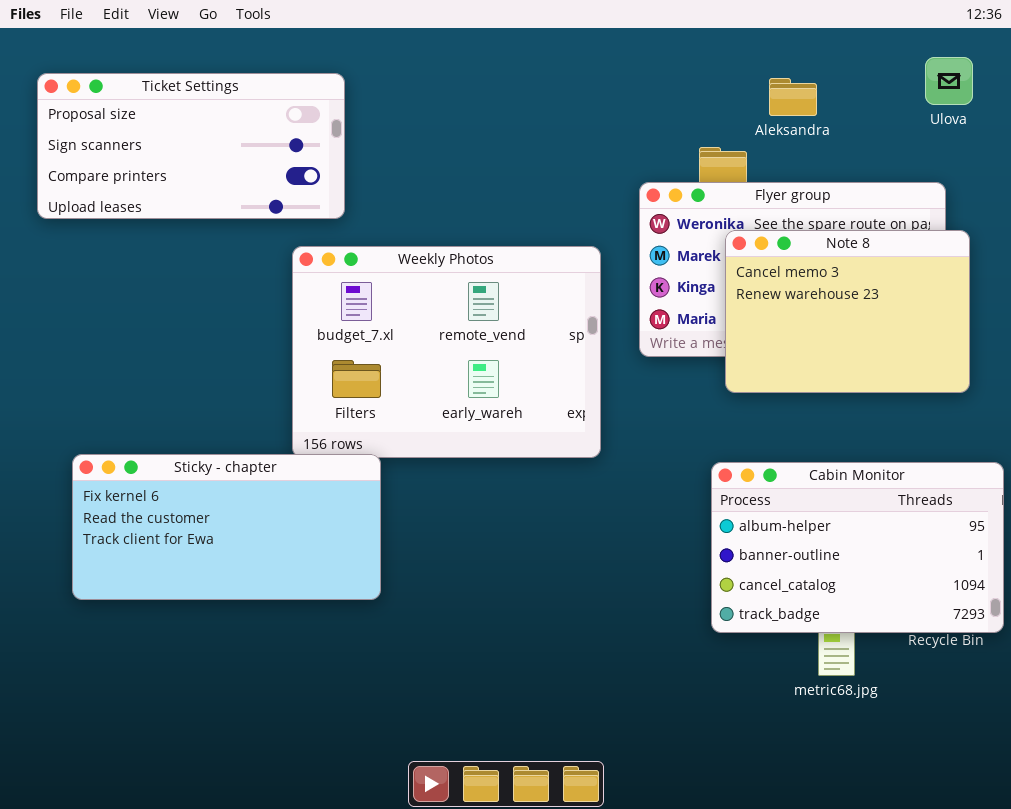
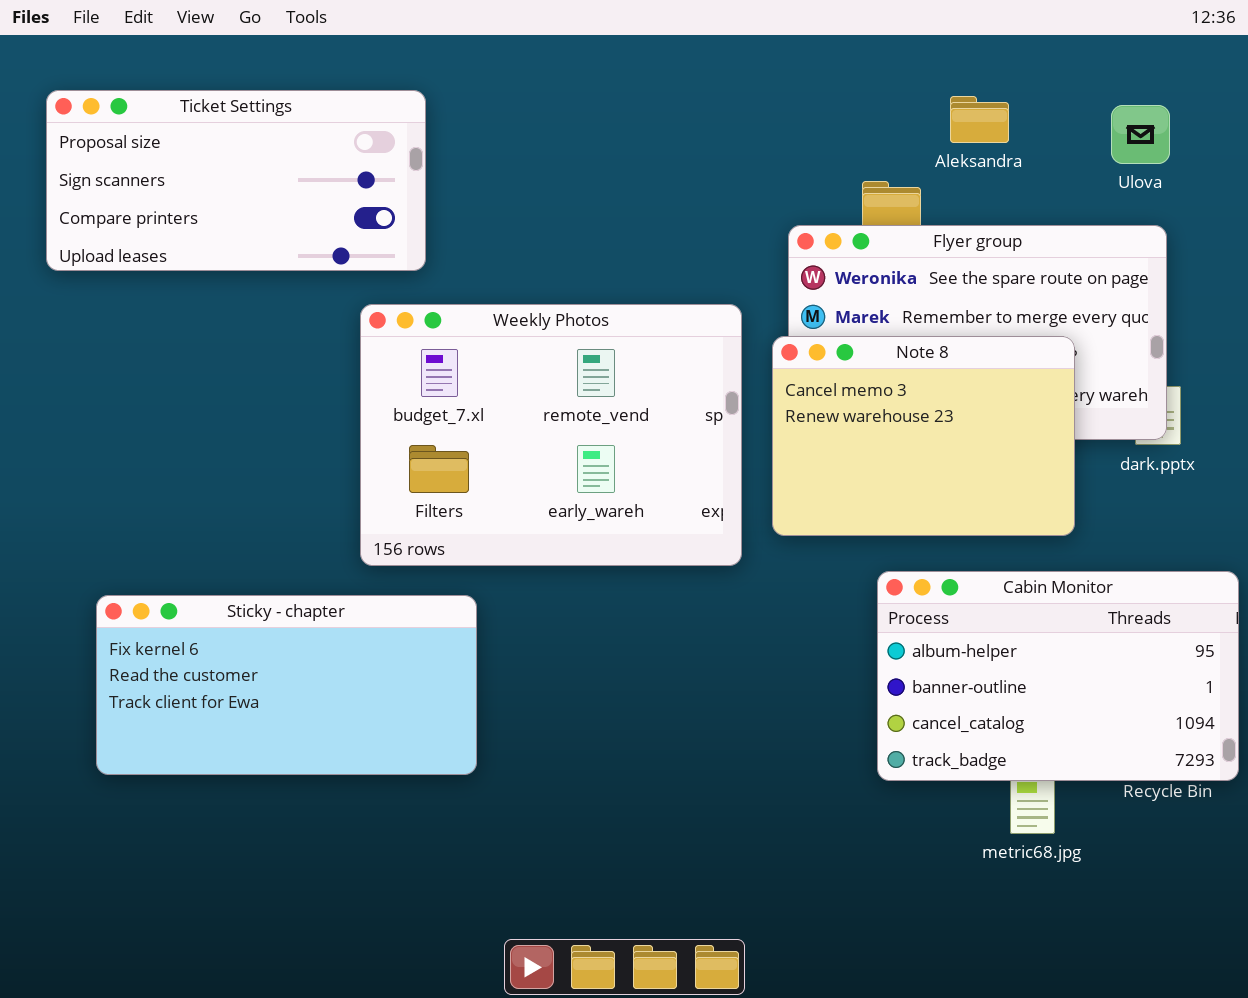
Ulova: [925,57,973,105] -> [1111,105,1170,164], moved
Note 8: [725,230,970,393] -> [772,336,1075,536], moved
Sticky - chapter: [72,454,381,600] -> [96,595,477,775], moved

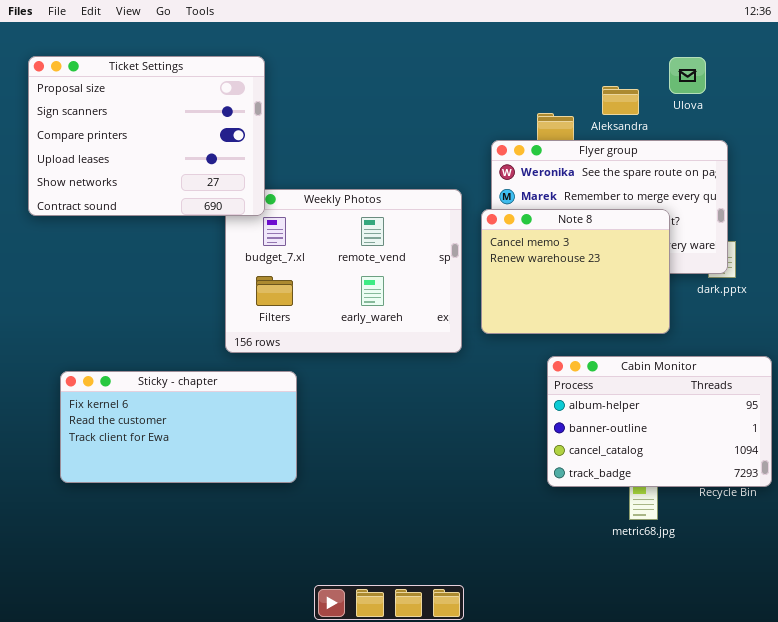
Ticket Settings: [46,90,426,271] -> [28,56,265,216], resized
Aleksandra: [950,96,1009,143] -> [602,86,639,115], moved
Ulova: [1111,105,1170,164] -> [669,57,706,94], moved

